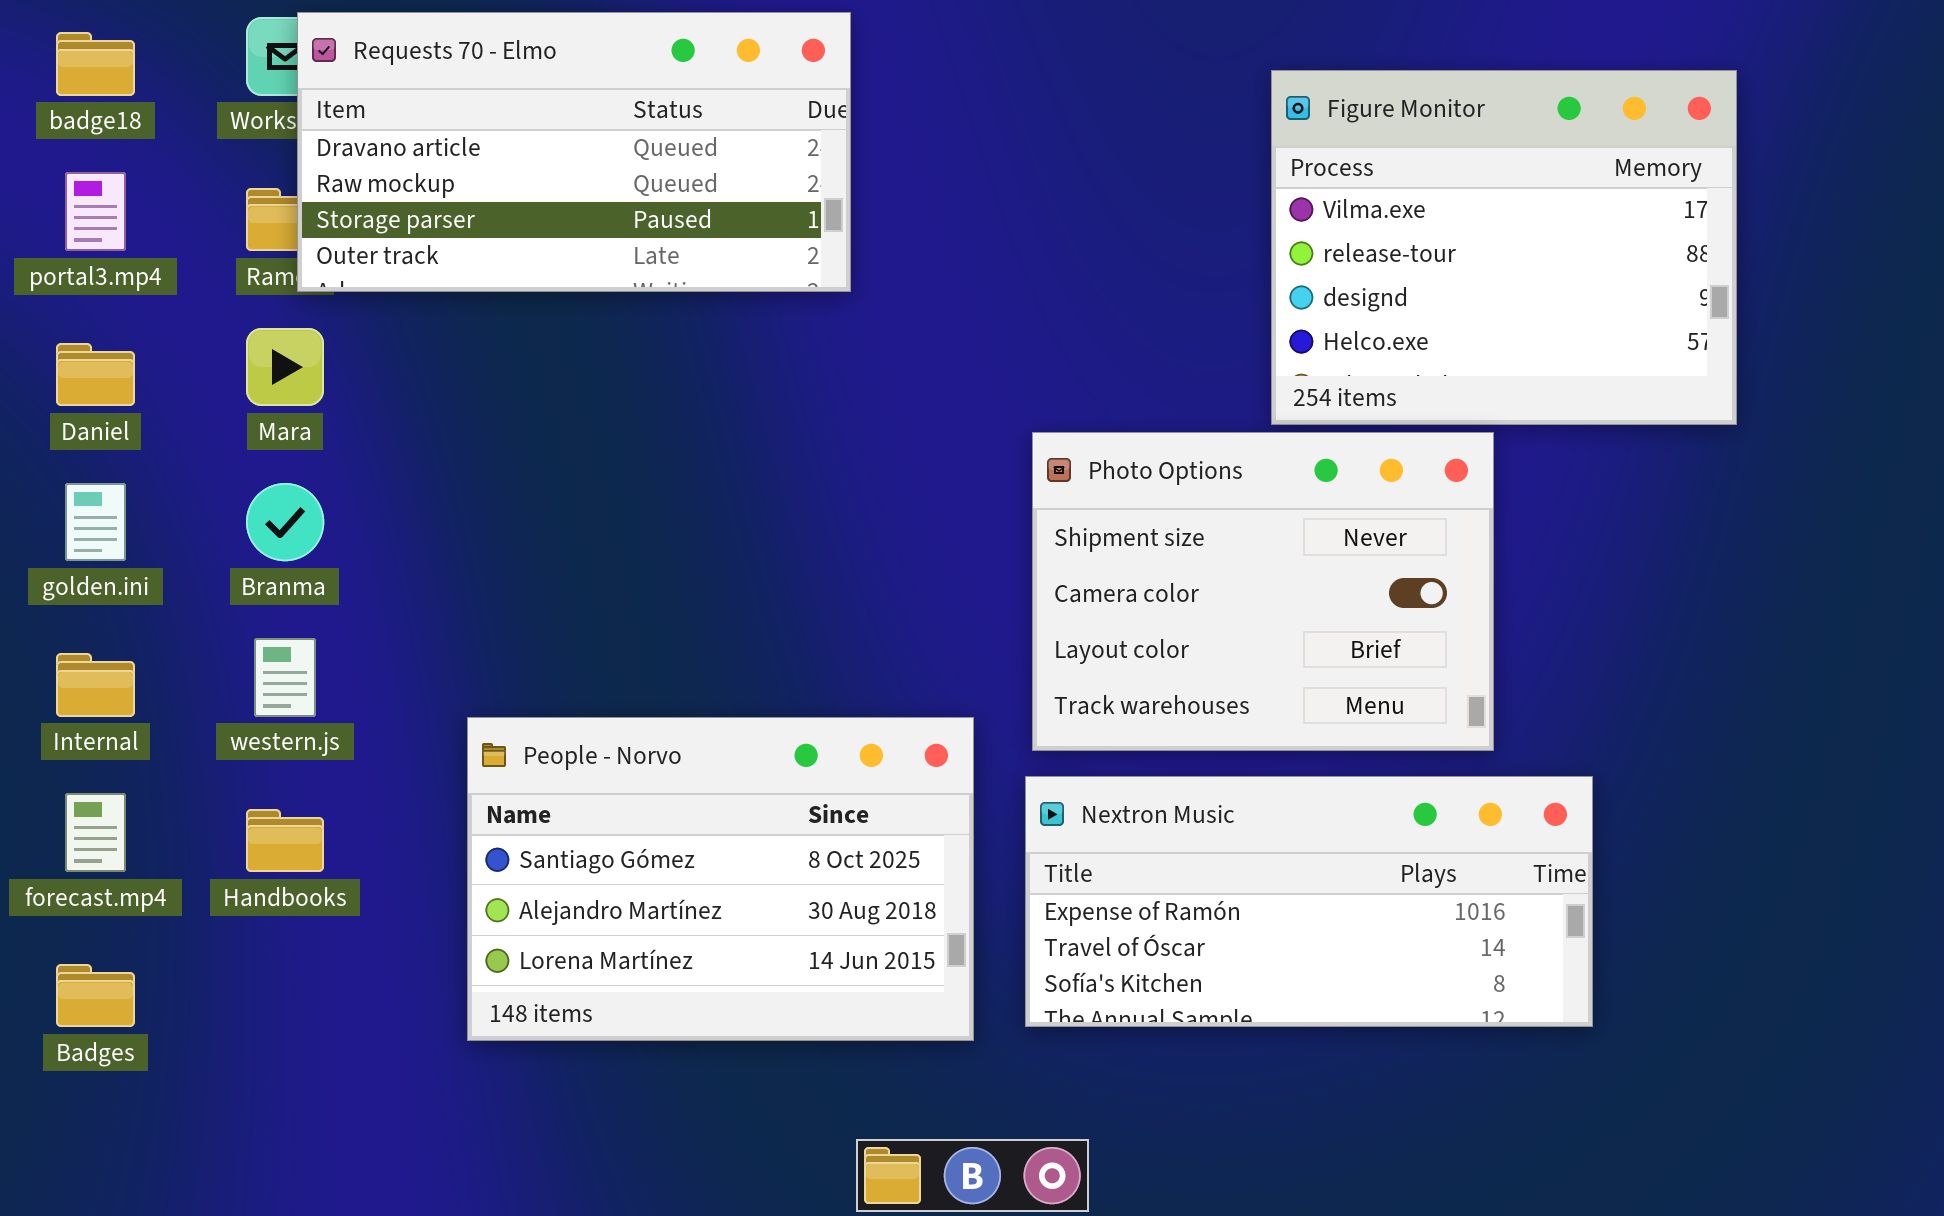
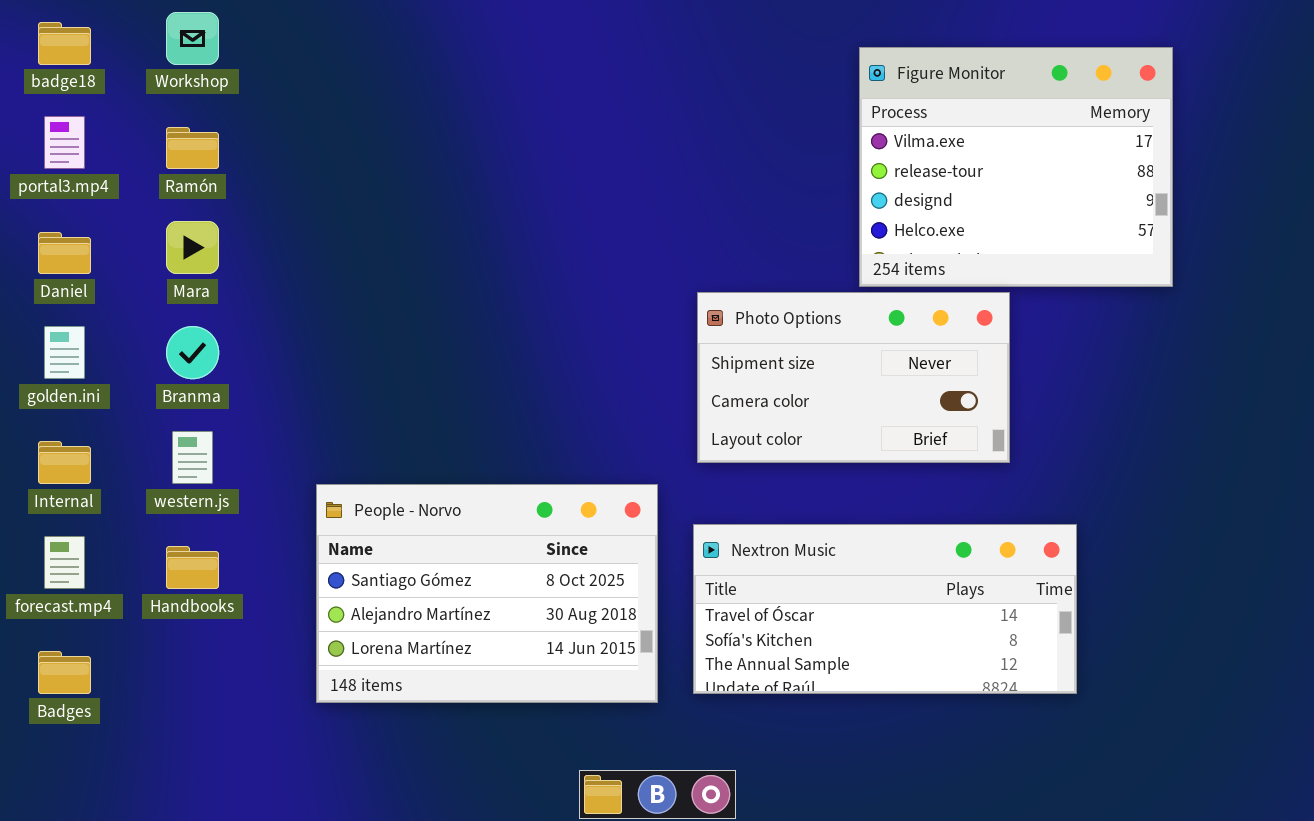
Requests 70 - Elmo: [297,12,851,292] -> none, closed
Photo Options: [1032,432,1494,751] -> [697,292,1010,463], resized
Nextron Music: [1025,776,1593,1027] -> [693,524,1077,694], scrolled down 1 row

